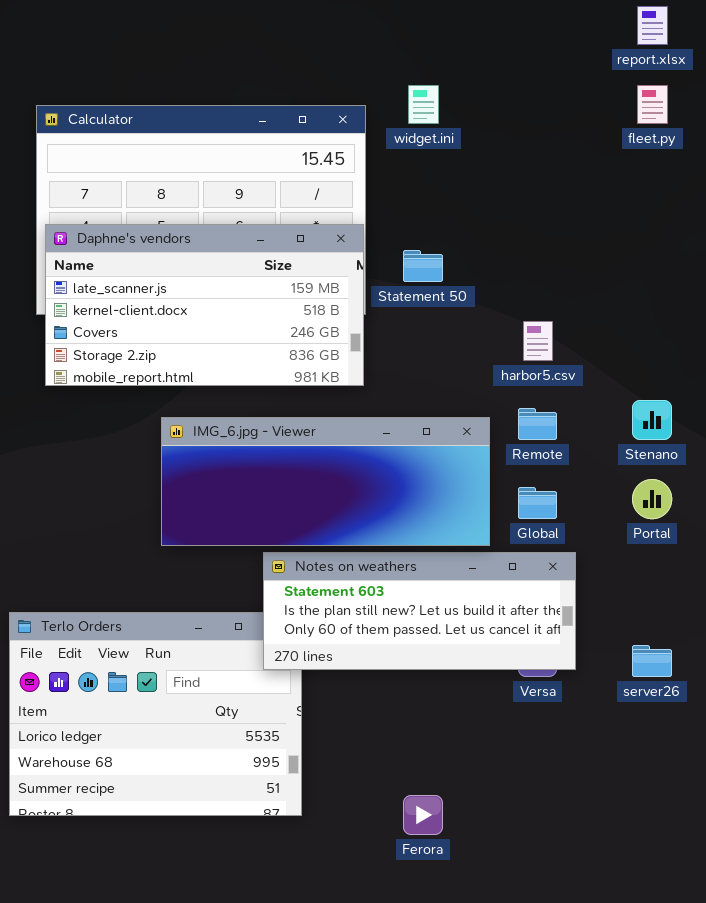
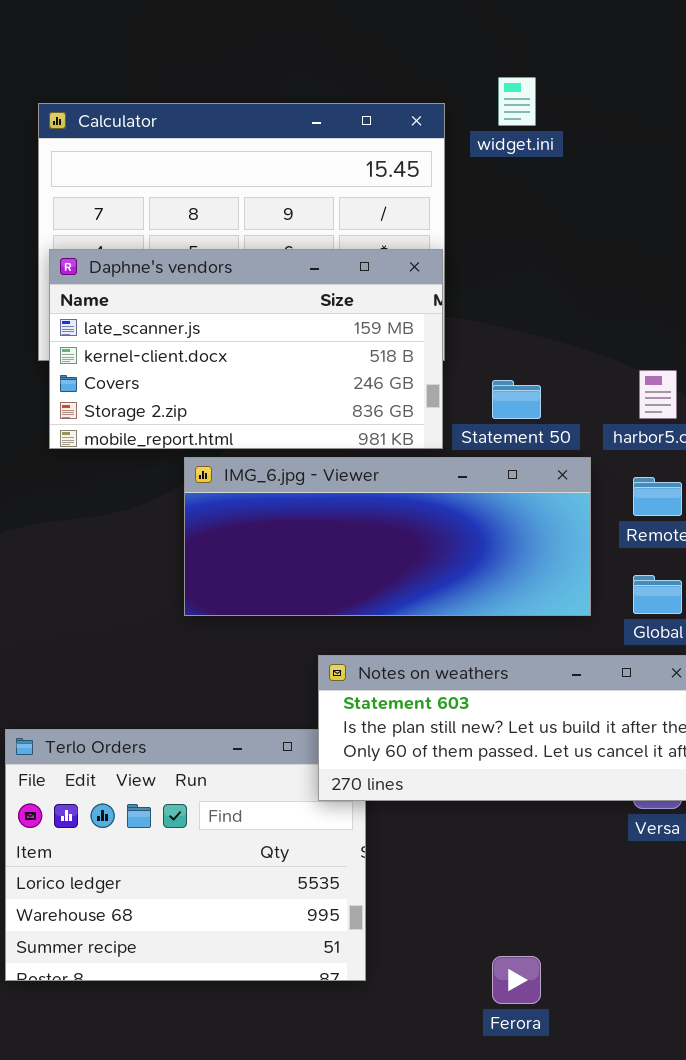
Statement 50: [403,250,443,282] -> [492,380,541,419], moved
IMG_6.jpg - Viewer: [161,417,490,546] -> [184,457,591,616], moved

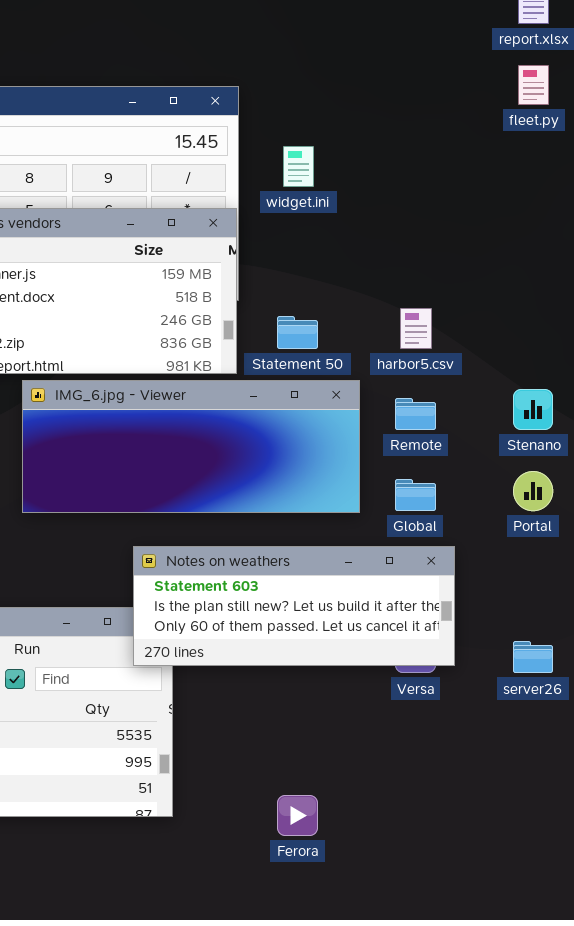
widget.ini: [498,77,536,126] -> [283,146,314,187], moved

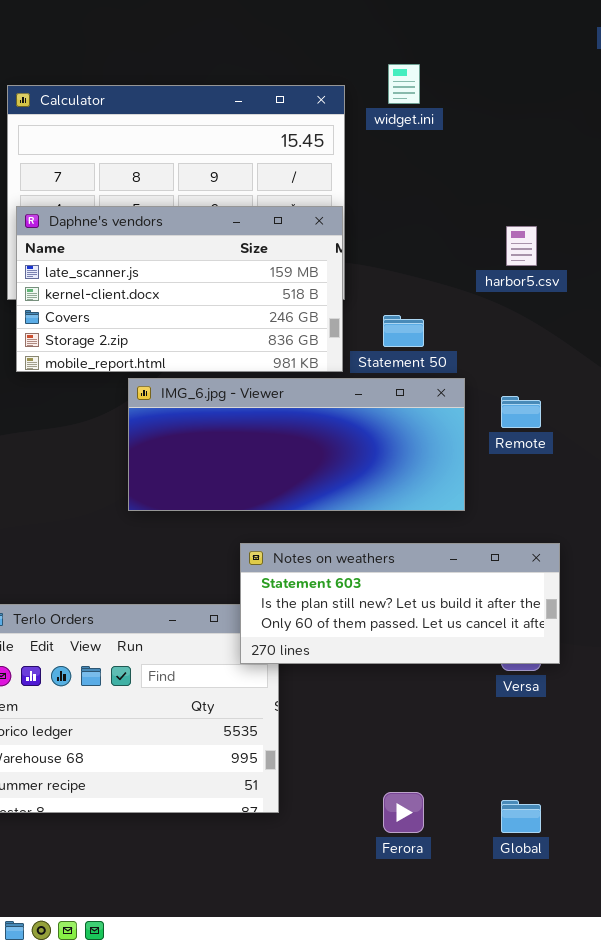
widget.ini: [283,146,314,187] -> [388,64,420,104], moved
harbor5.csv: [400,308,432,349] -> [506,226,537,266], moved
Global: [395,479,436,511] -> [501,800,541,833], moved

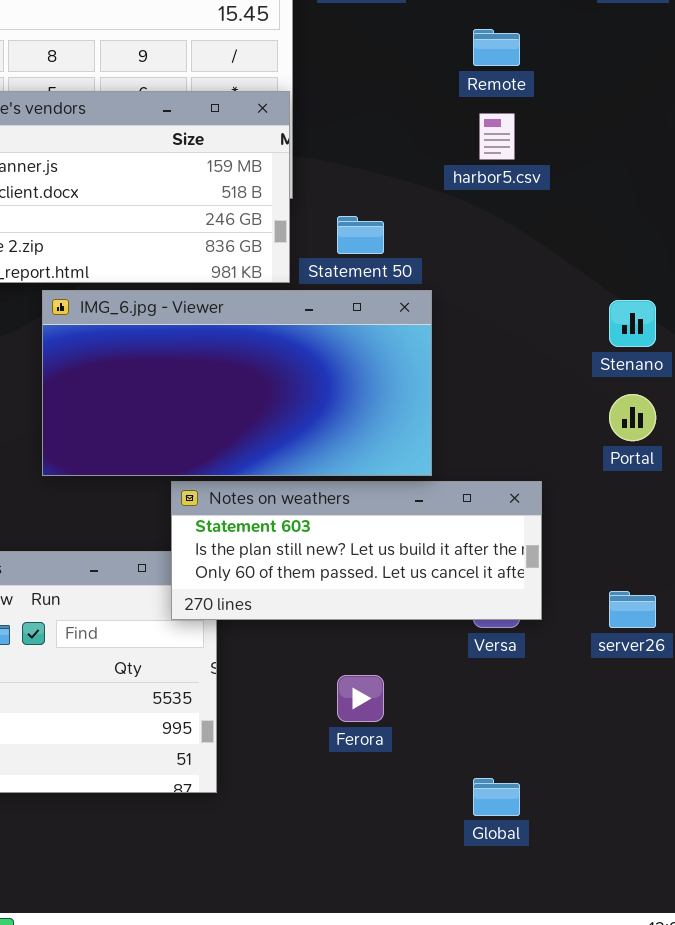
IMG_6.jpg - Viewer: [128,378,465,511] -> [42,290,432,476], resized
Remote: [501,396,541,428] -> [473,29,520,66], moved
Ferora: [383,792,424,833] -> [337,675,384,722], moved

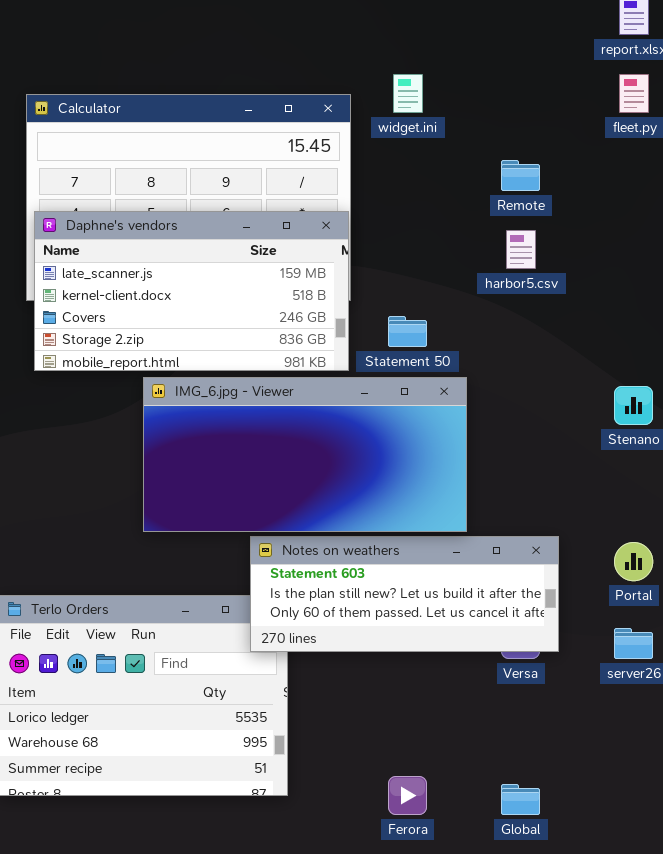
Portal: [609,394,656,441] -> [614,542,653,581], moved
Ferora: [337,675,384,722] -> [388,776,427,815], moved

